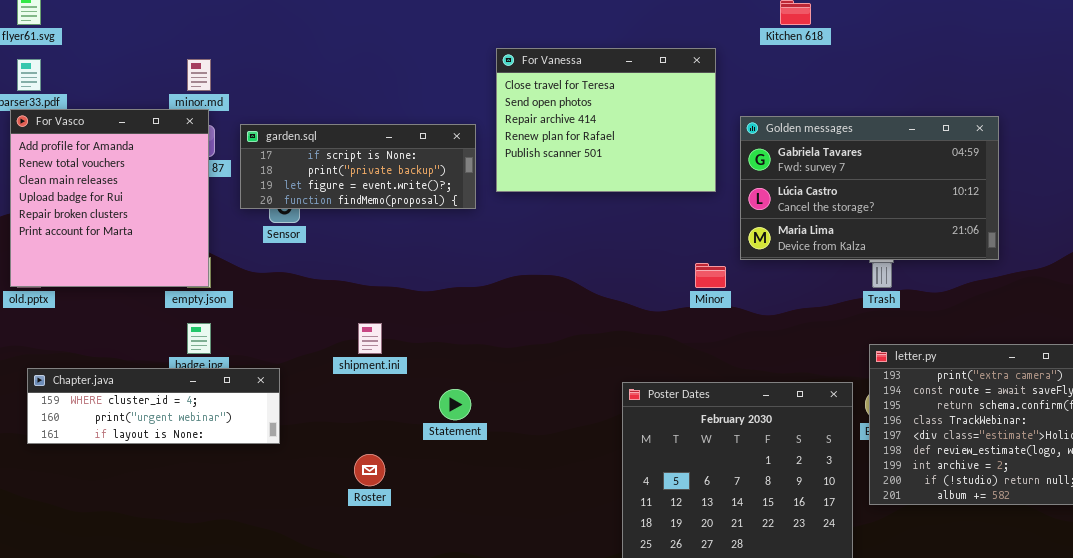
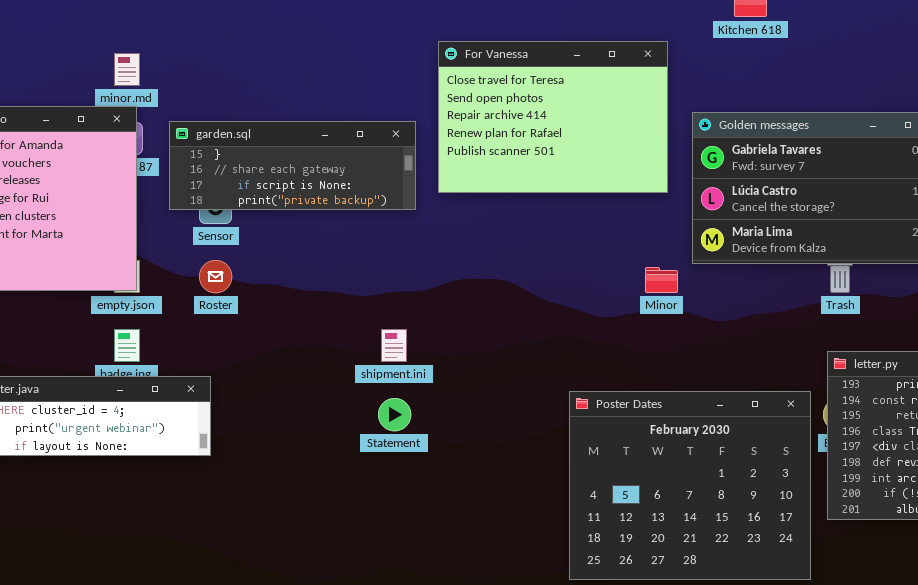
garden.sql: [240,124,476,209] -> [169,121,416,210], scrolled up 2 rows
shipment.ini: [358,323,382,354] -> [381,329,407,362], moved
Roster: [354,454,385,486] -> [199,260,232,293], moved

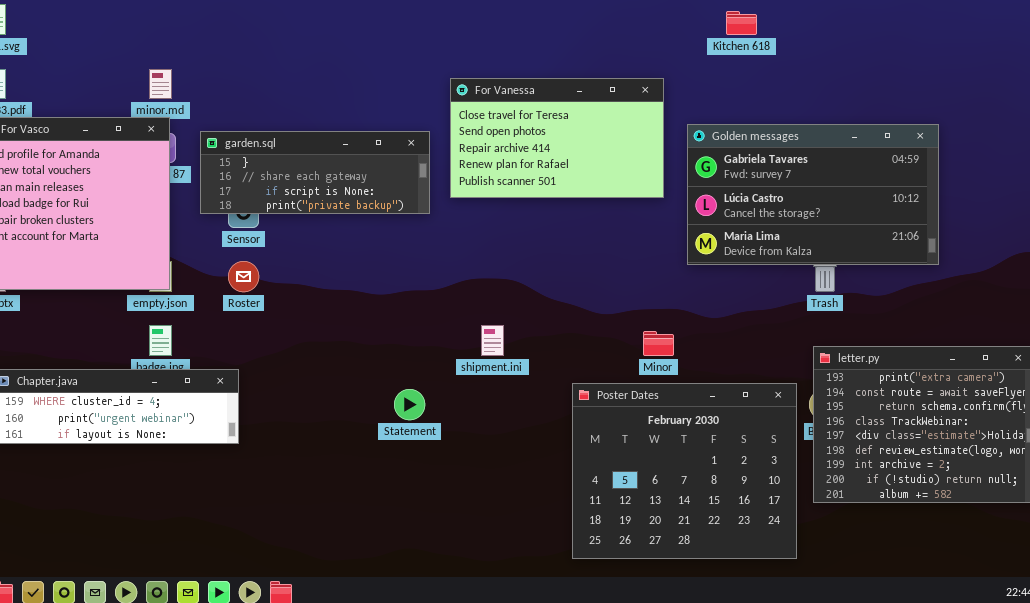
For Vanessa: [438,41,668,193] -> [450,78,664,198], resized
Minor: [645,267,678,293] -> [643,331,674,356], moved
shipment.ini: [381,329,407,362] -> [481,325,504,356], moved

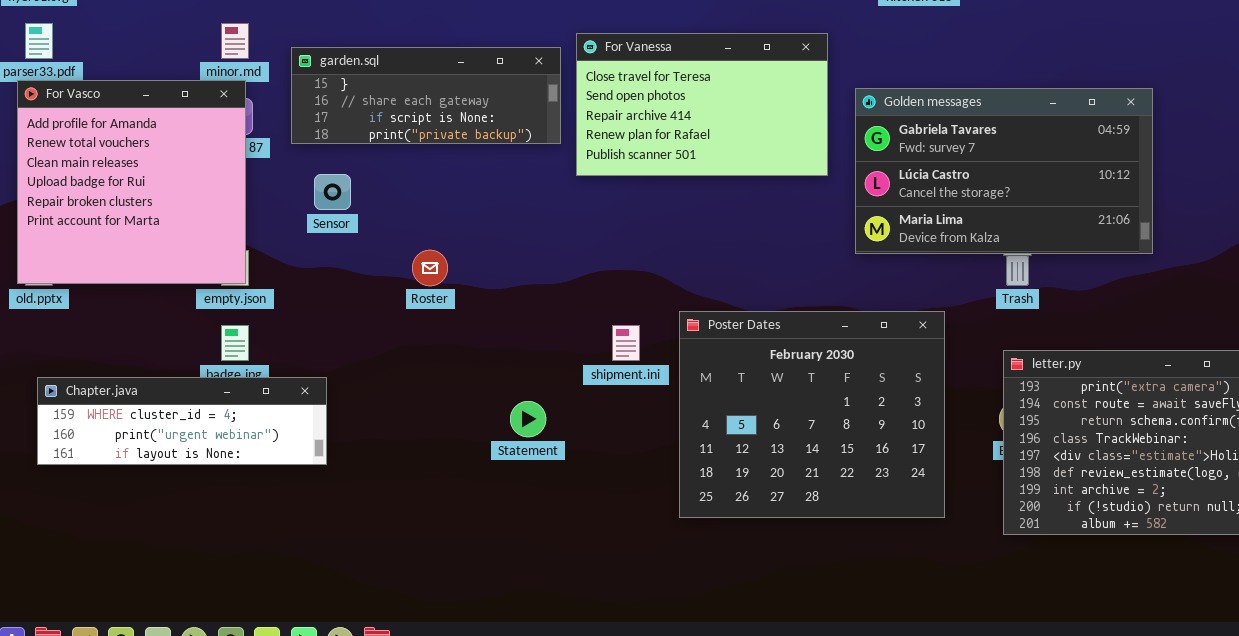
garden.sql: [200,131,430,214] -> [291,47,561,144], moved
Roster: [228,261,259,292] -> [412,250,448,286], moved
Poster Dates: [572,383,797,559] -> [679,311,945,518], moved

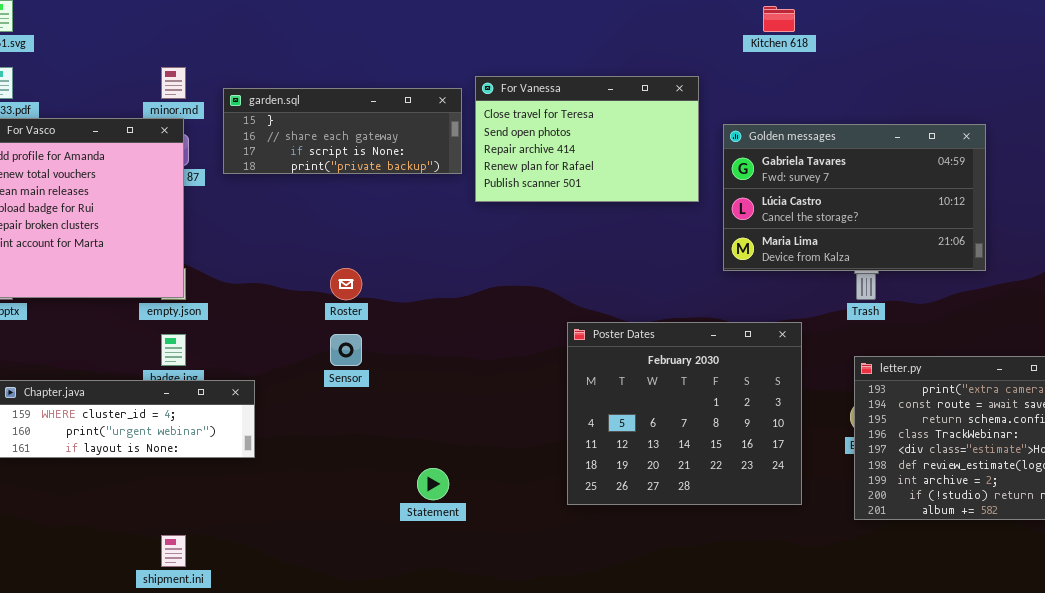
Sensor: [314,174,351,210] -> [330,334,362,366], moved
shipment.ini: [612,325,640,361] -> [161,535,186,567], moved
Statement: [510,401,546,437] -> [417,468,449,500], moved

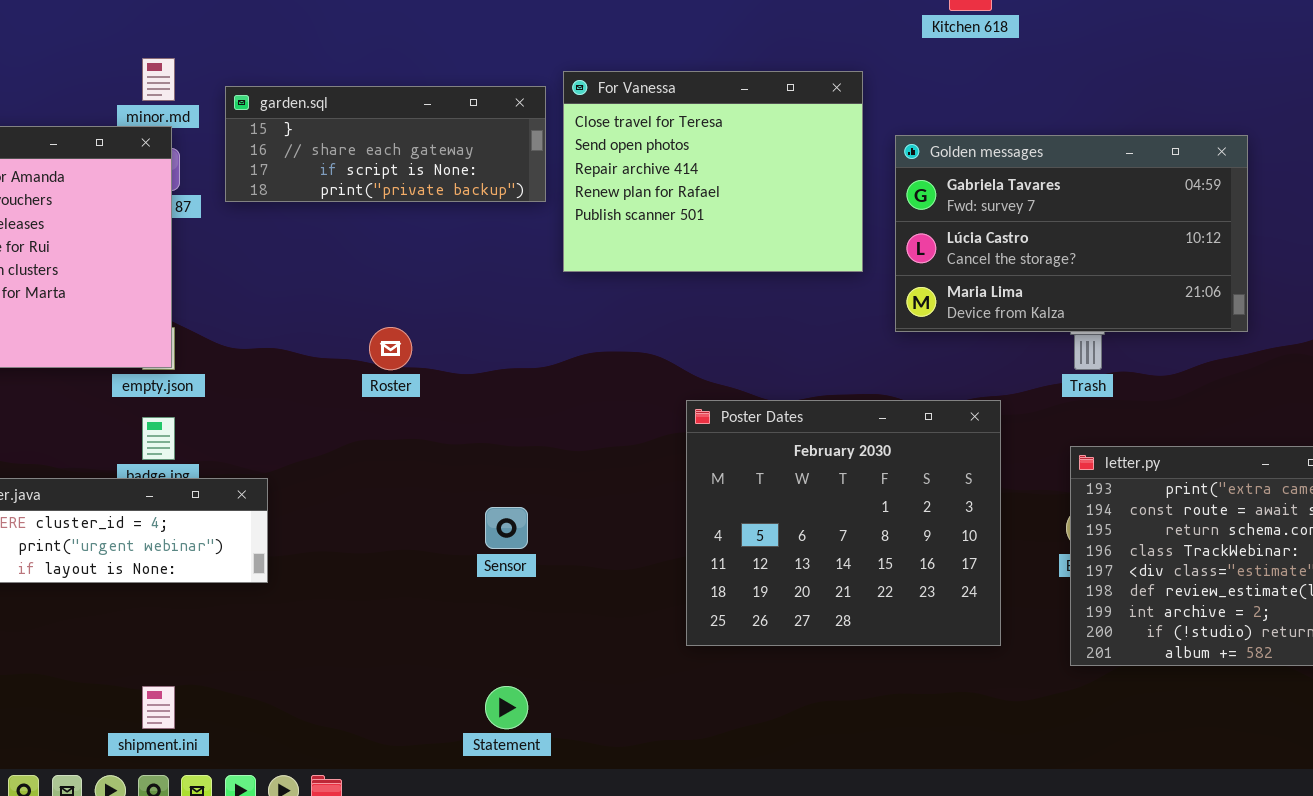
For Vanessa: [475,76,699,202] -> [563,71,863,272], resized
Sensor: [330,334,362,366] -> [485,507,528,549], moved
Statement: [417,468,449,500] -> [485,686,528,729], moved

